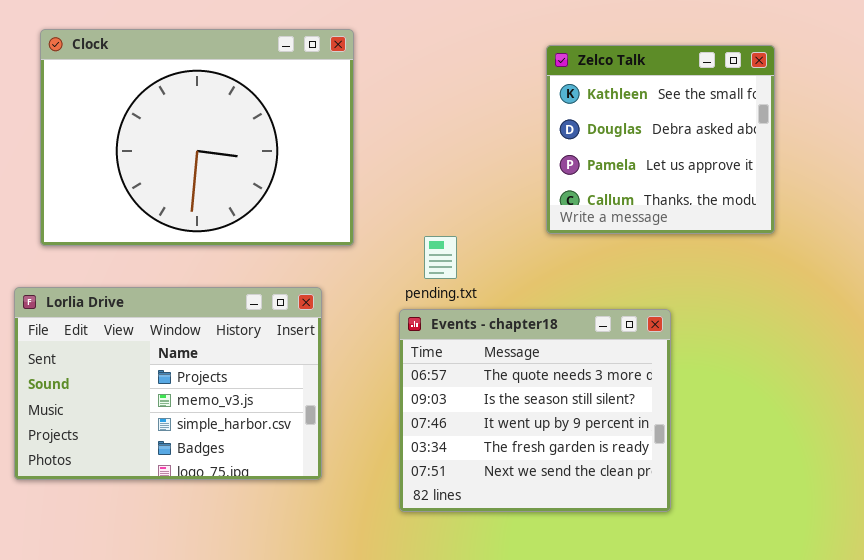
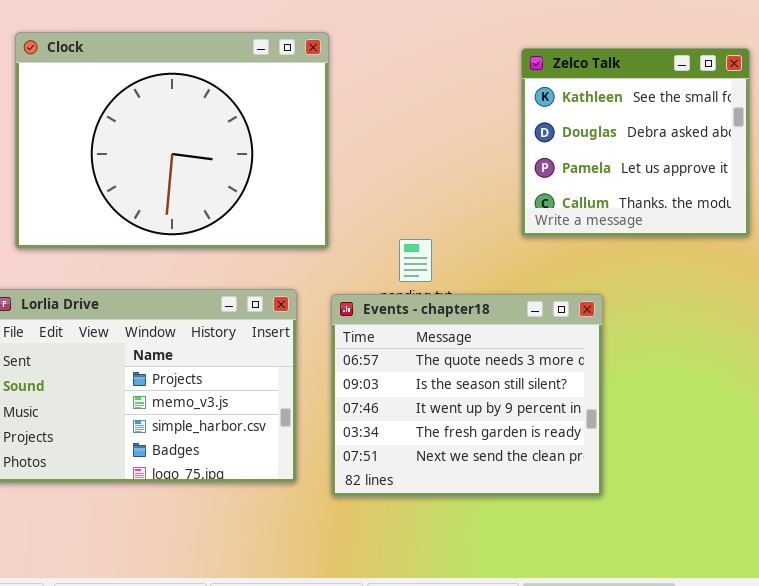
Events - chapter18: [399,309,671,512] -> [331,294,603,497], moved

